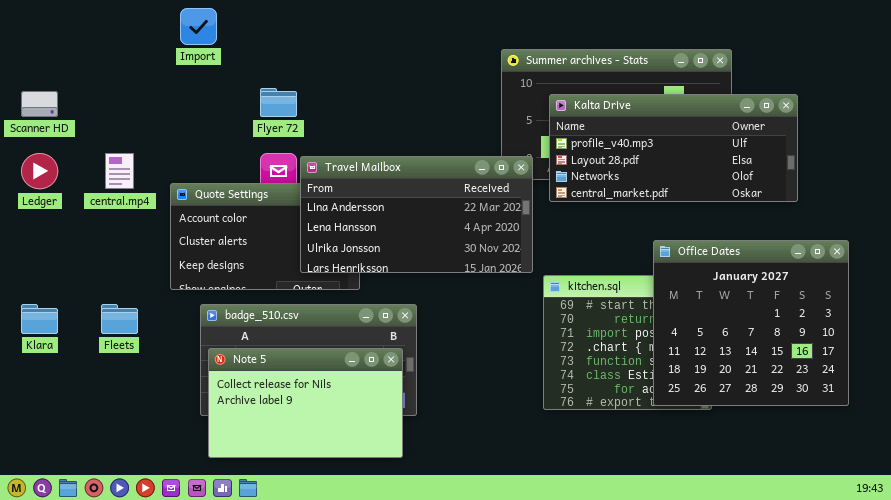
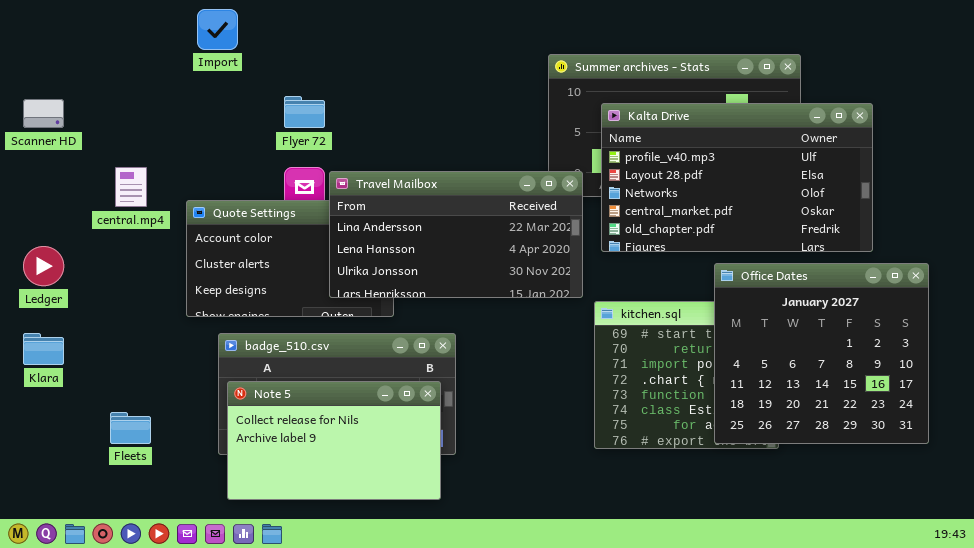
Kalta Drive: [549,94,798,202] -> [601,103,873,252], resized
Ledger: [21,153,58,189] -> [23,246,64,286], moved
Fleets: [101,304,138,334] -> [110,412,151,444], moved

